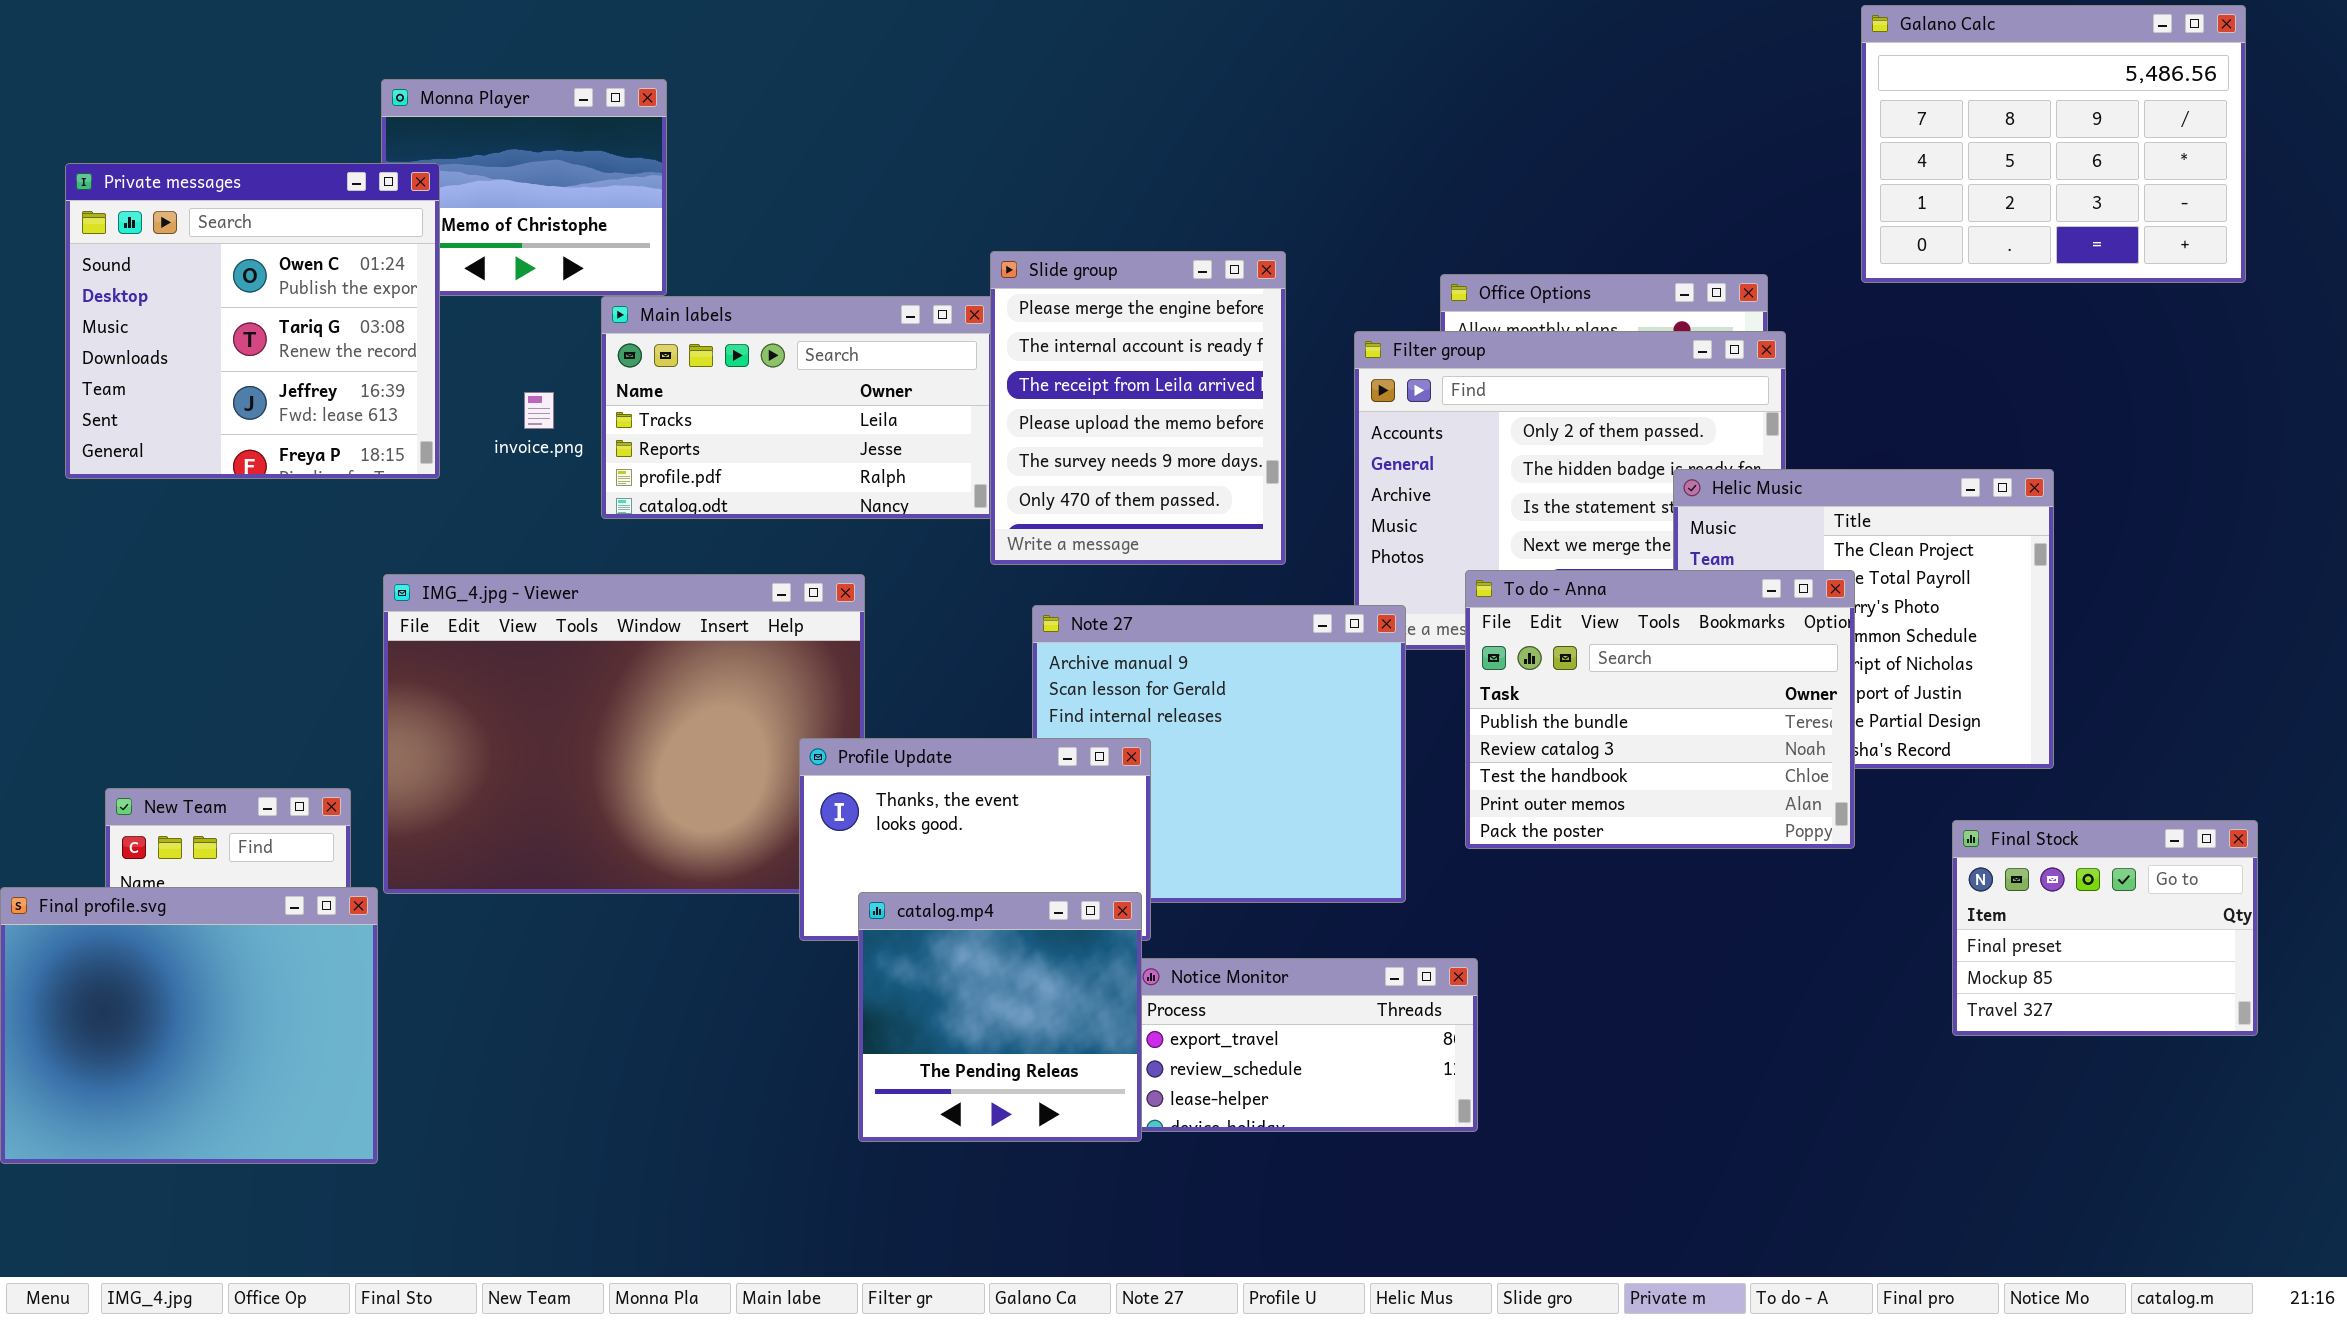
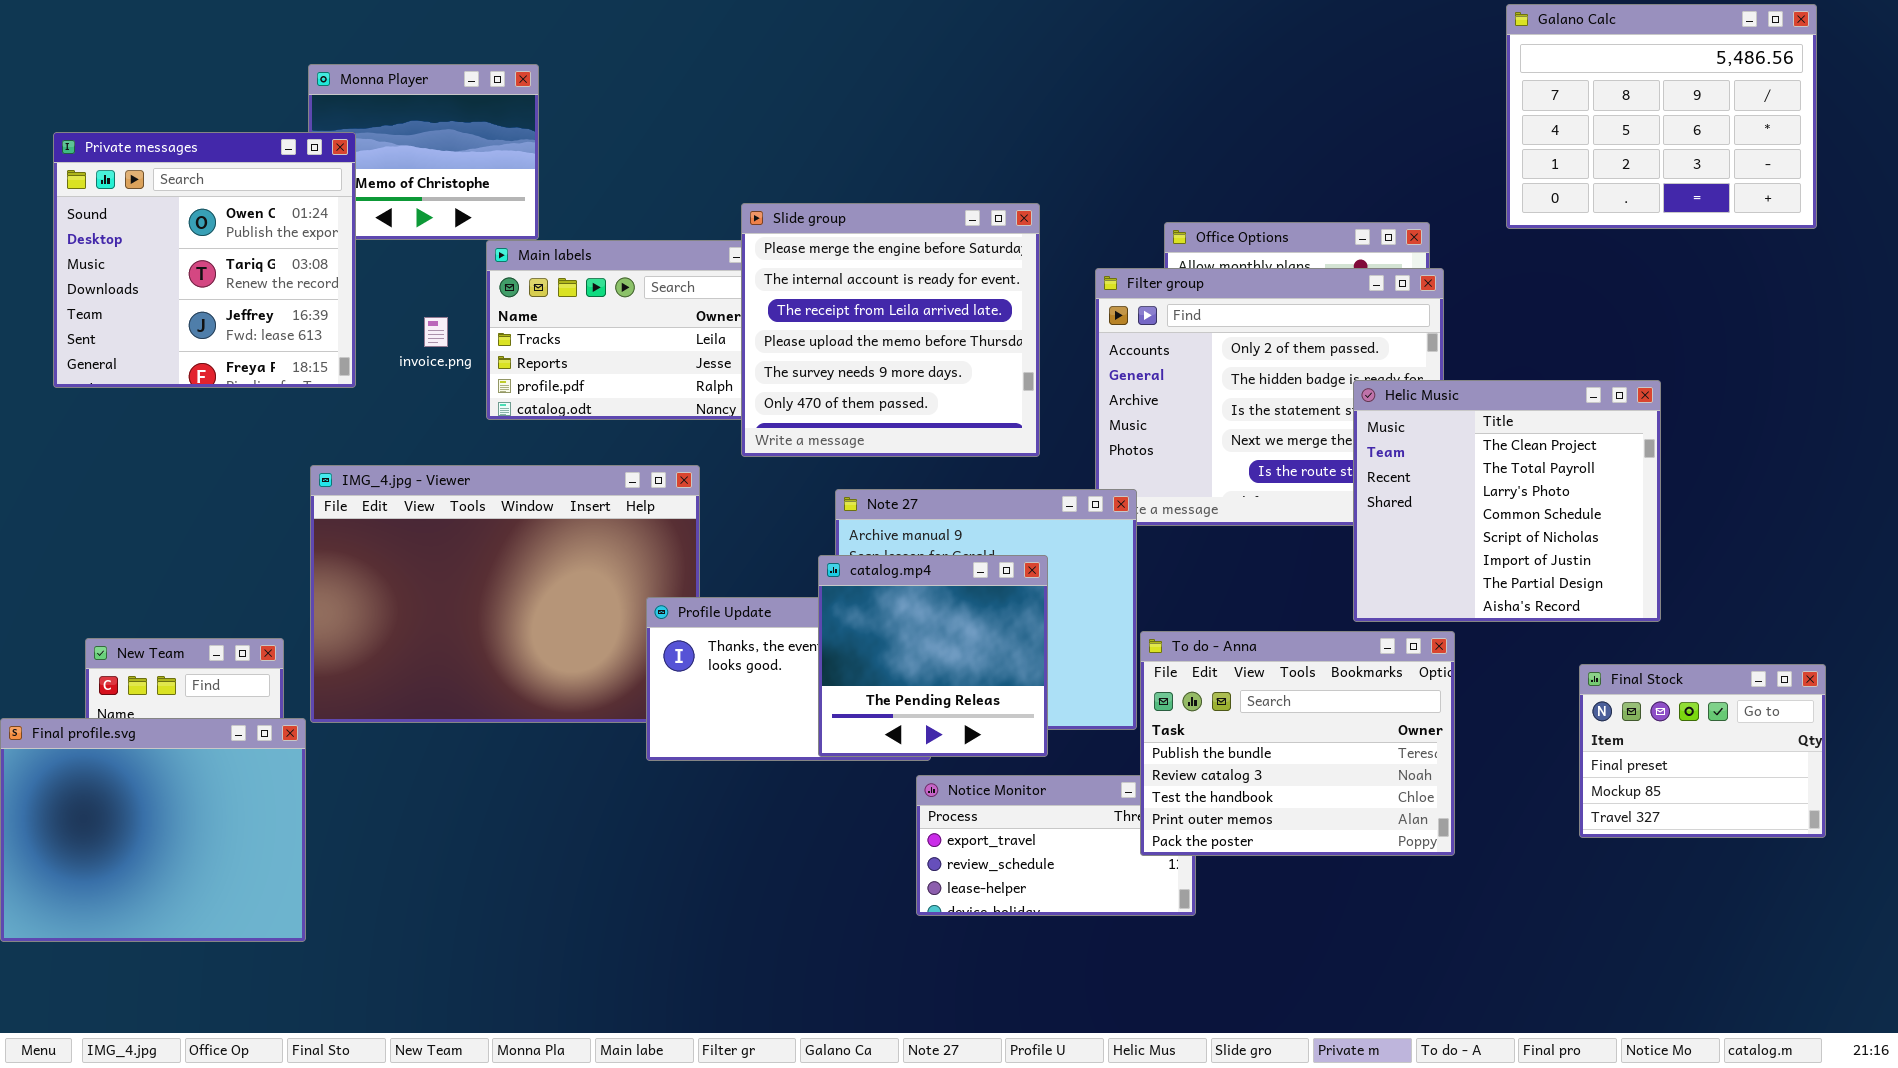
Slide group: [990,251,1286,565] -> [741,203,1040,457], resized
To do - Anna: [1465,570,1855,849] -> [1140,631,1455,856], moved
catalog.mp4: [858,892,1142,1142] -> [818,555,1048,757], moved

